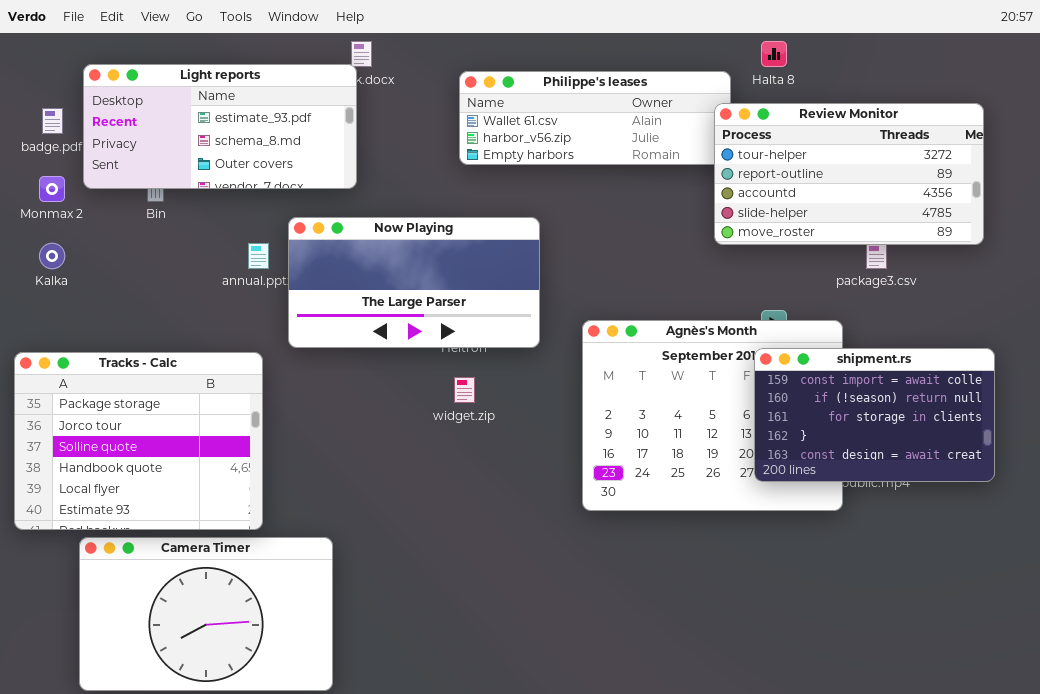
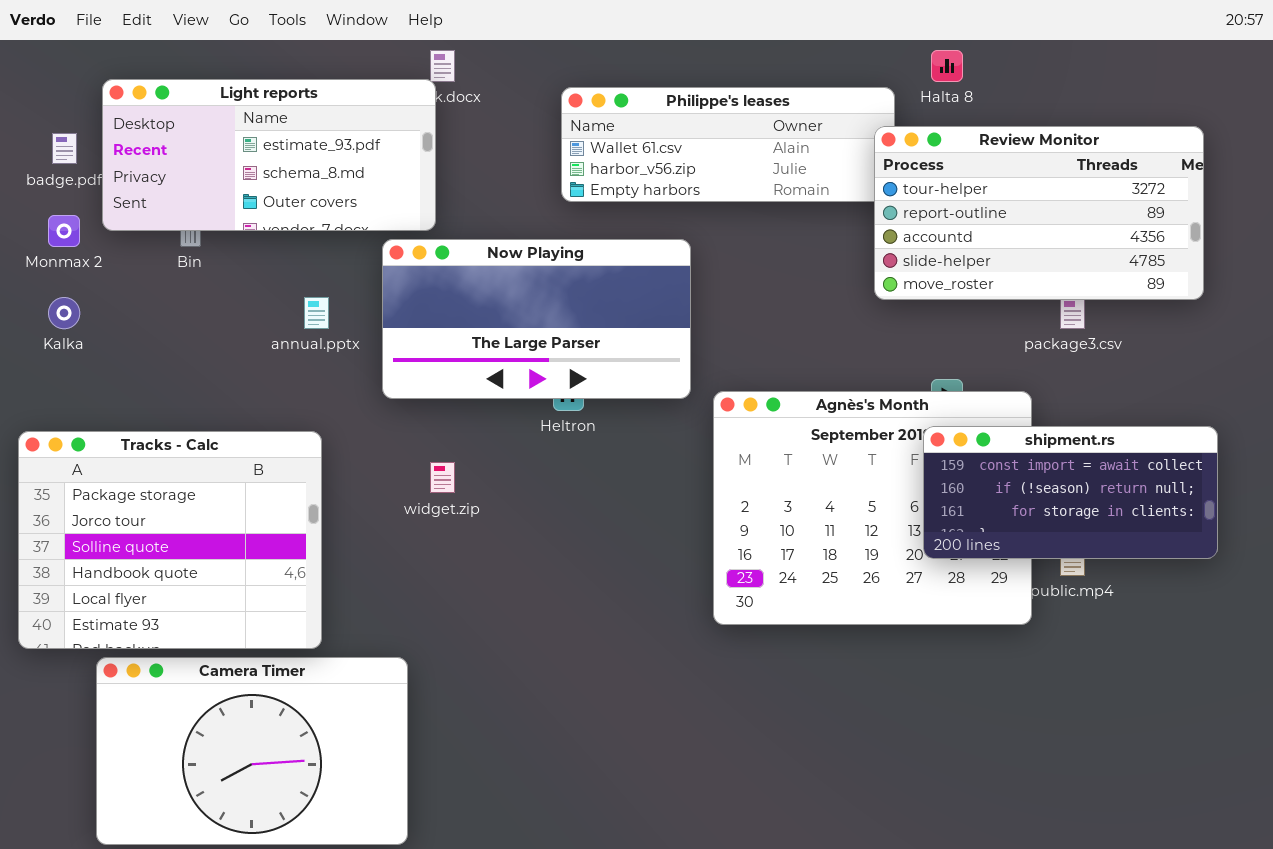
Now Playing: [288,217,540,348] -> [382,239,691,399], moved
shipment.rs: [754,348,995,482] -> [923,426,1218,559], resized
widget.zip: [454,377,475,403] -> [430,462,455,493], moved

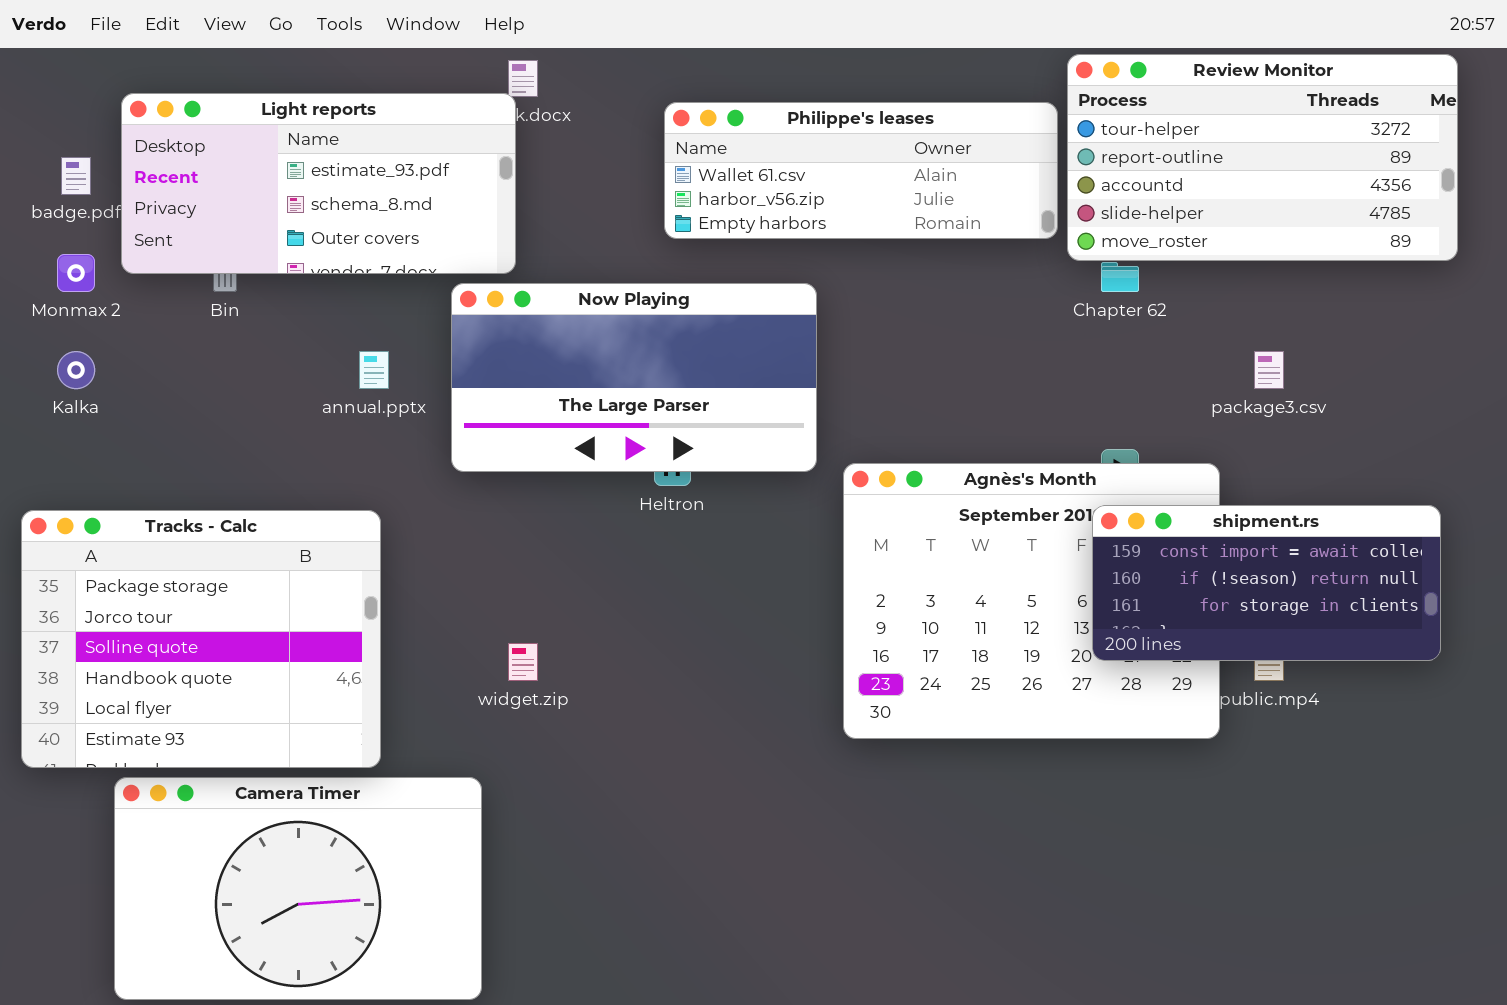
Review Monitor: [874,126,1204,300] -> [1067,54,1458,261], moved
widget.zip: [430,462,455,493] -> [508,643,538,681], moved

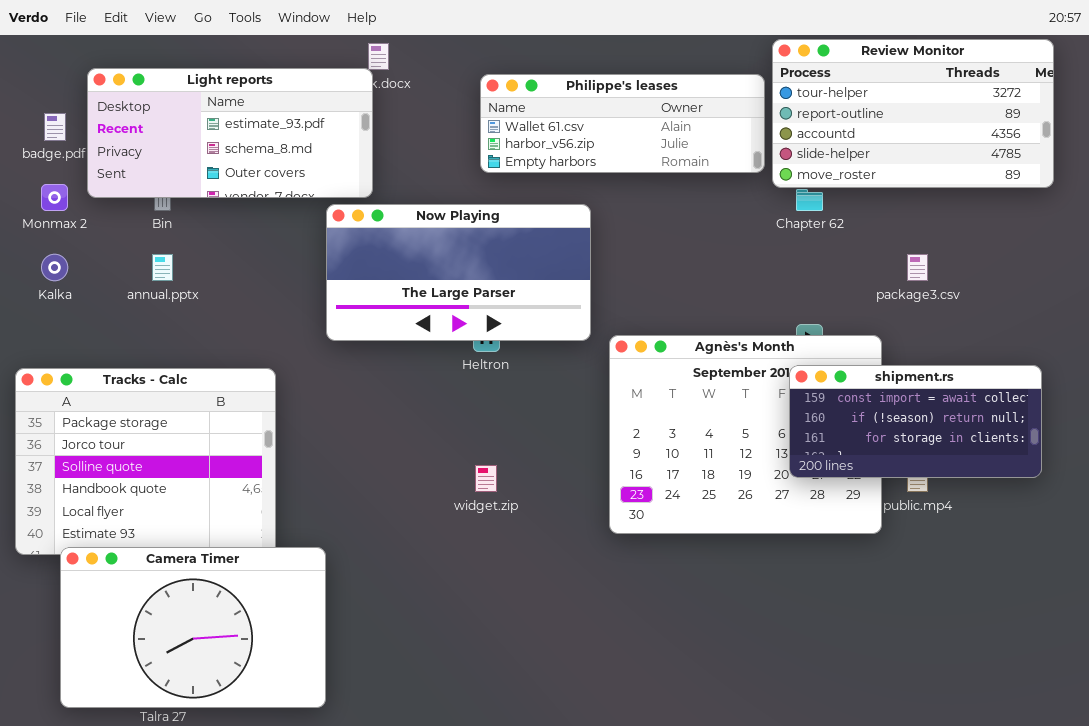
annual.pptx: [359,351,389,389] -> [152,254,173,281], moved
widget.zip: [508,643,538,681] -> [475,465,497,492], moved
Camera Timer: [114,777,482,1000] -> [60,547,326,708], moved

